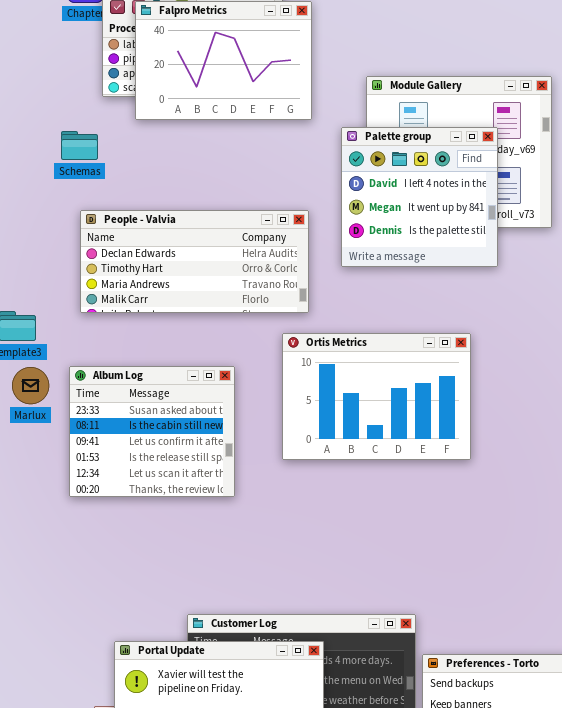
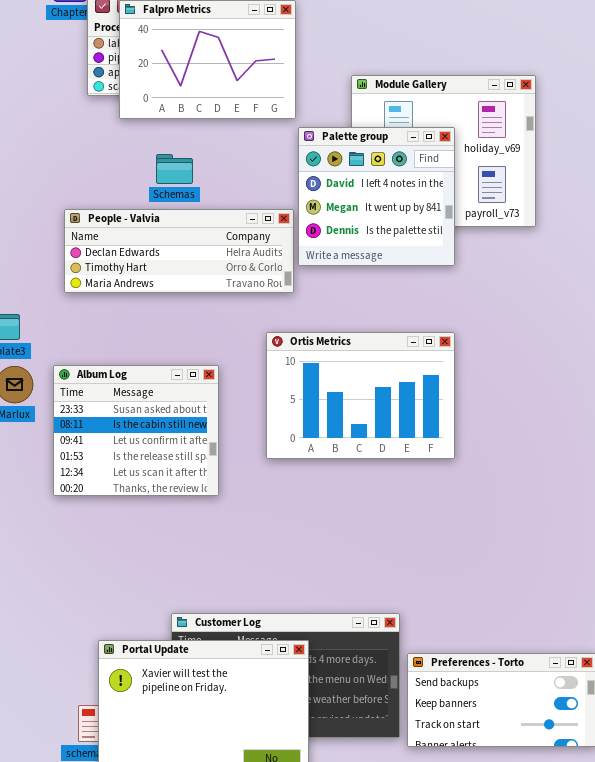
Palette group: [341,127,498,267] -> [298,127,455,266], moved
Schemas: [61,131,98,160] -> [156,154,193,184], moved
People - Valvia: [80,210,309,313] -> [64,209,294,293], resized

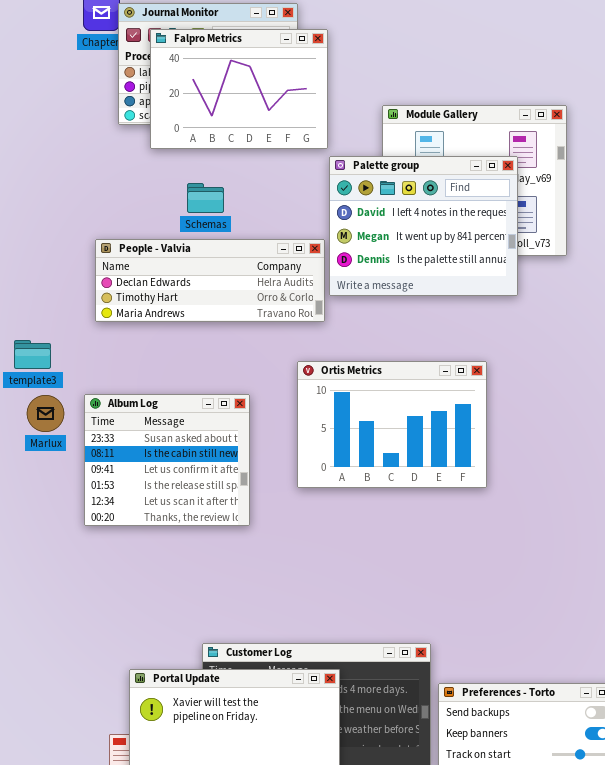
Palette group: [298,127,455,266] -> [329,156,518,296], resized

